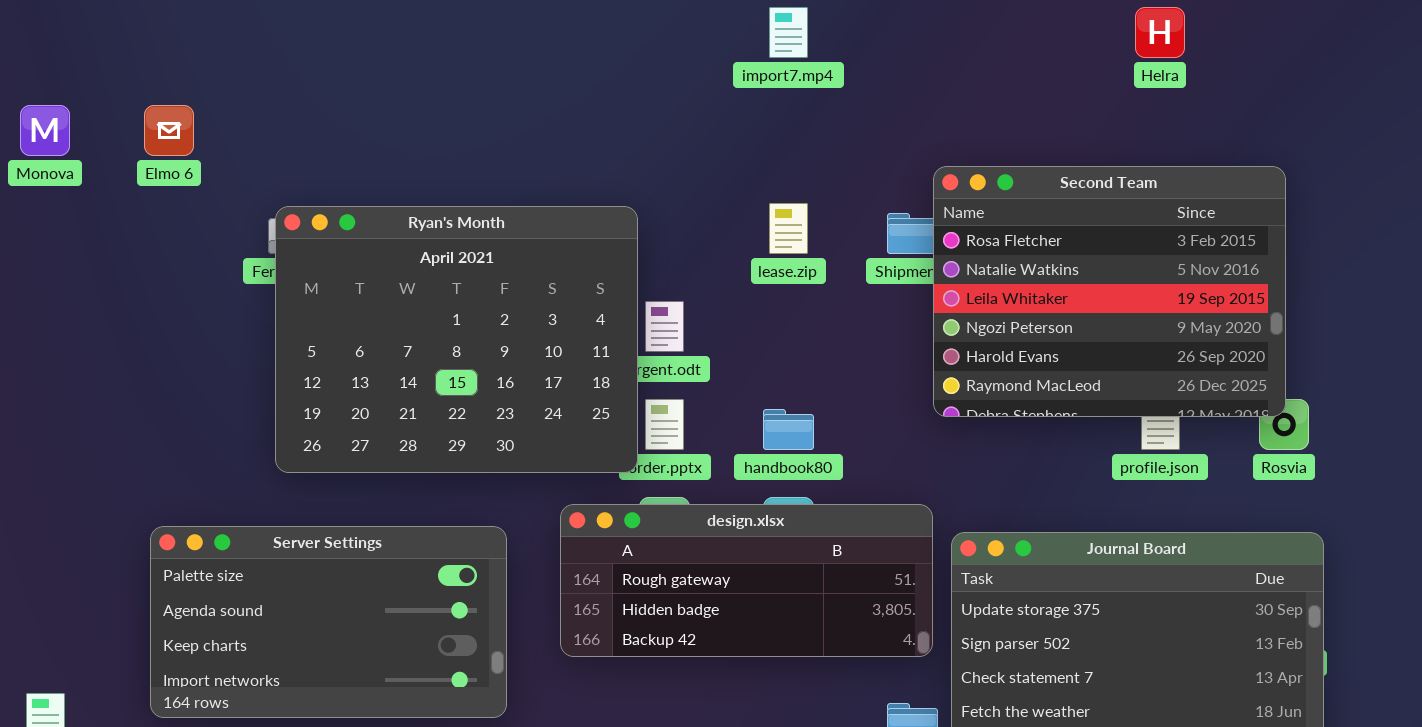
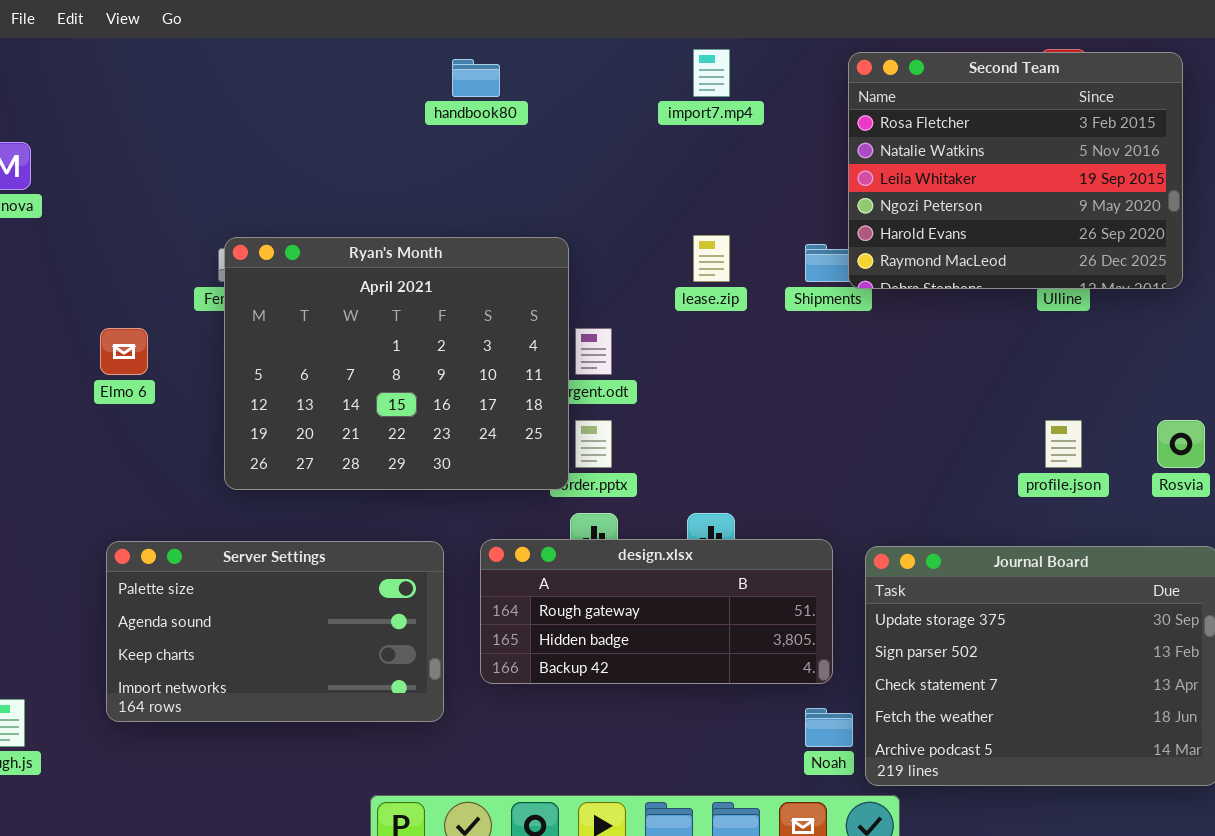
Elmo 6: [144,105,194,156] -> [100,328,148,375], moved
Second Team: [933,166,1286,417] -> [848,52,1183,289], moved
handbook80: [763,409,814,450] -> [452,59,500,97], moved
design.xlsx: [560,504,933,657] -> [480,539,833,684], moved

